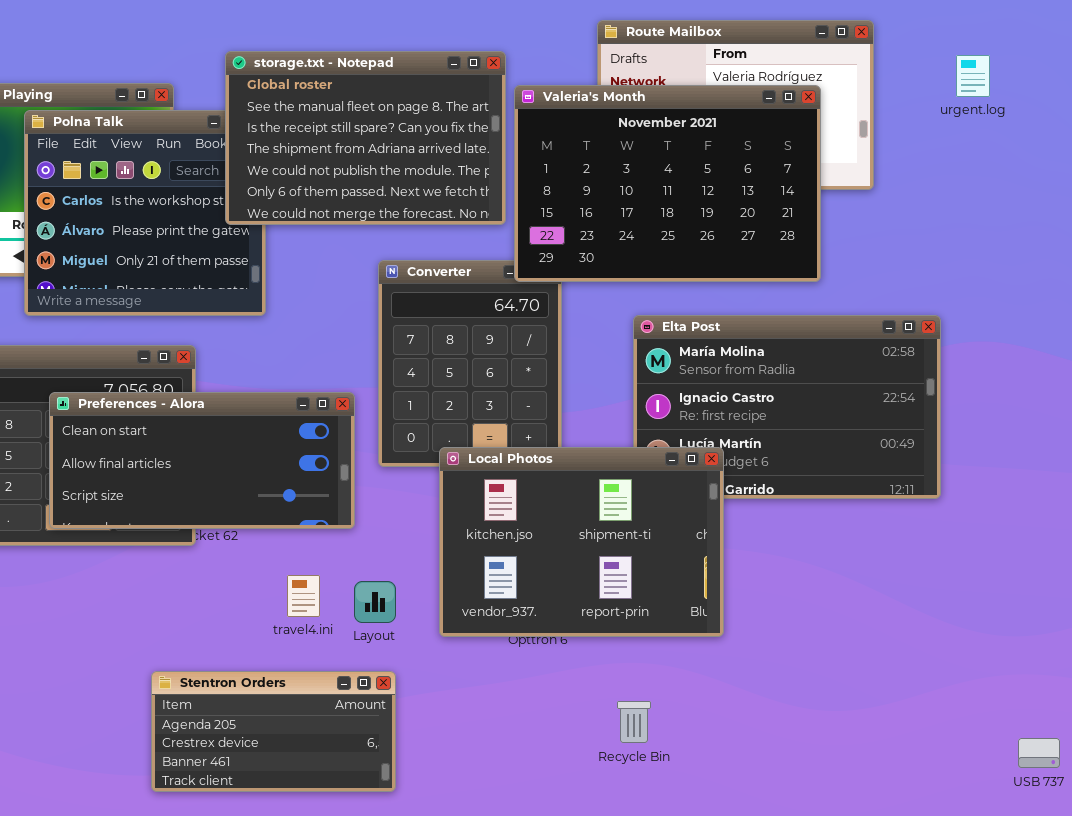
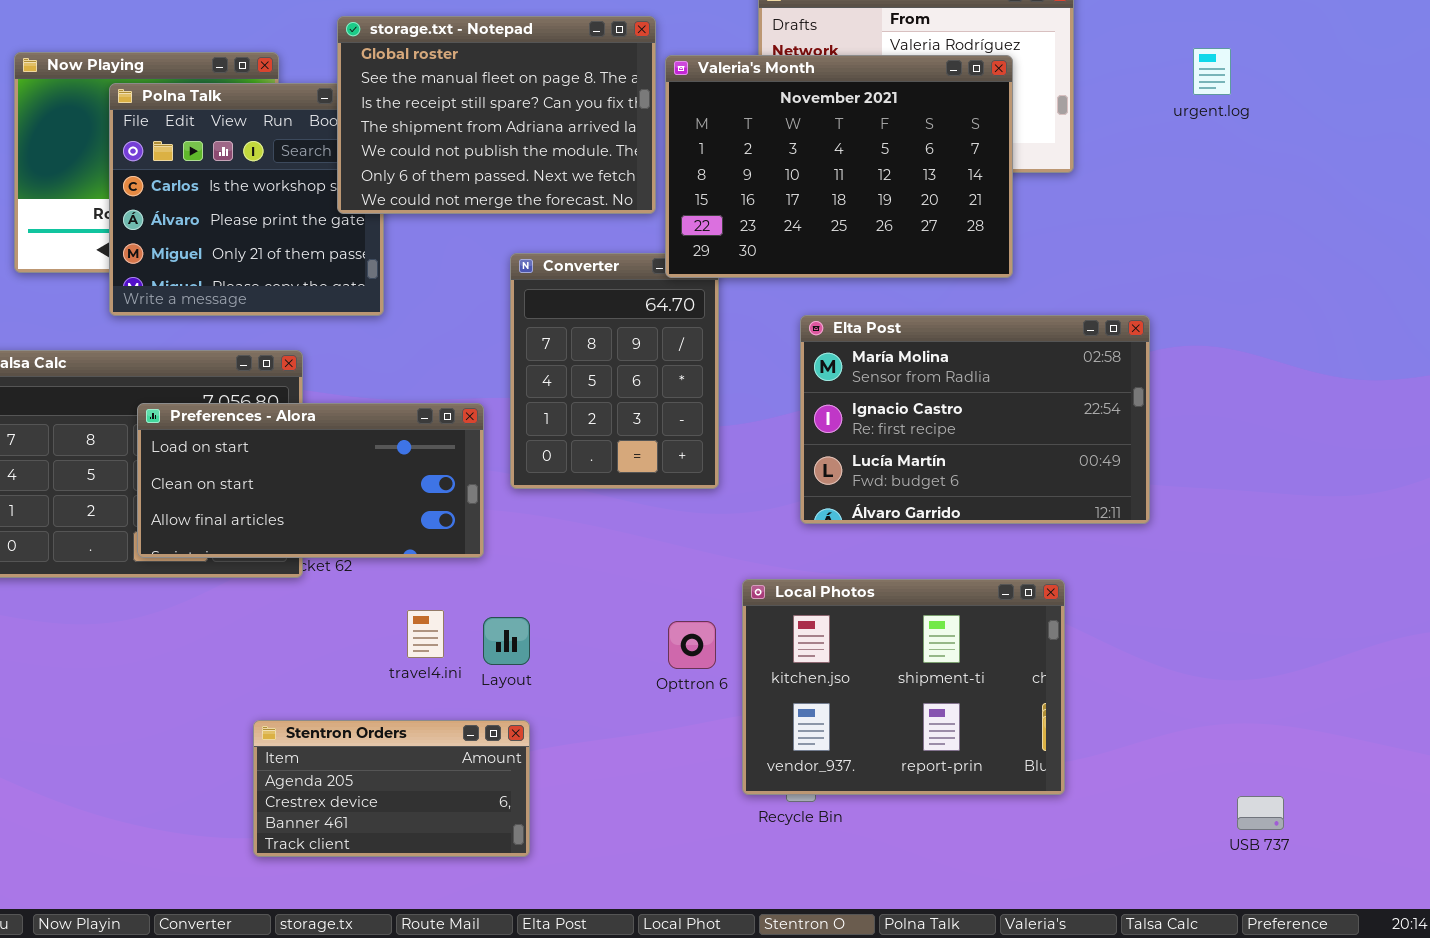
urgent.log: [956,55,990,97] -> [1193,48,1231,95], moved
Preferences - Alora: [49,392,355,529] -> [137,403,484,558], scrolled up 1 row
Local Photos: [439,447,724,637] -> [742,579,1065,795], moved

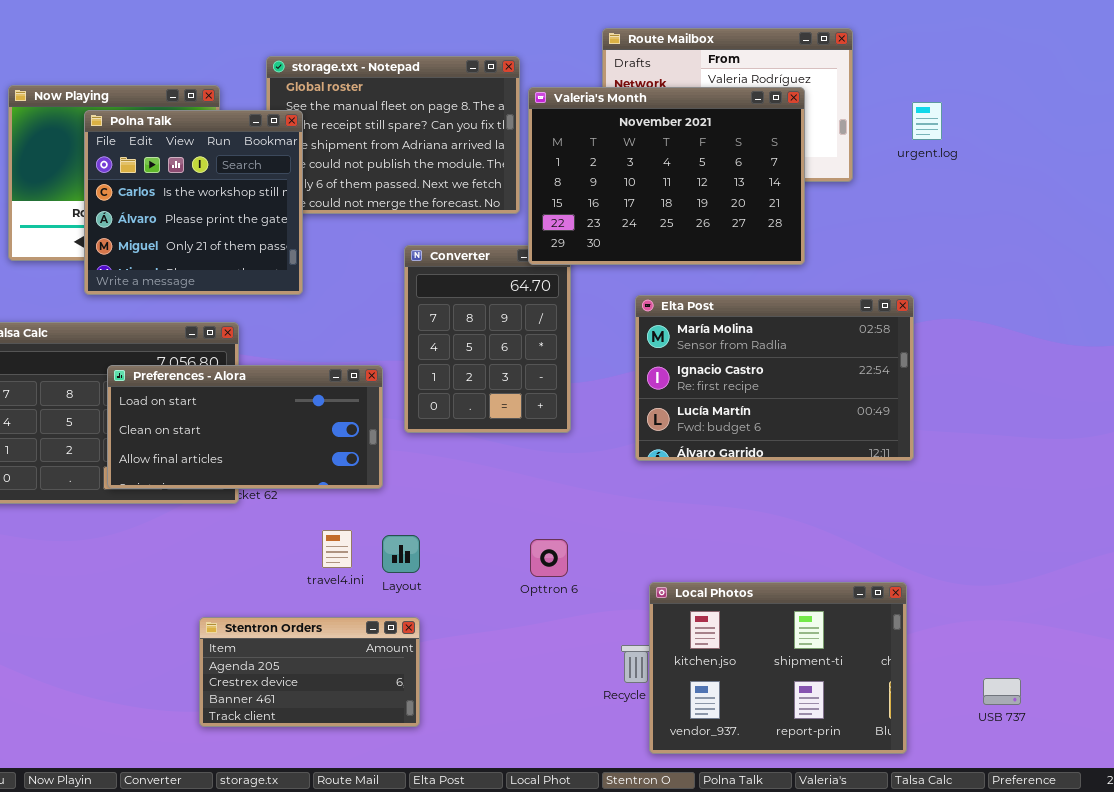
urgent.log: [1193,48,1231,95] -> [912,102,942,140], moved
Polna Talk: [109,83,384,316] -> [84,110,303,295], raised
Local Photos: [742,579,1065,795] -> [649,582,907,754], moved

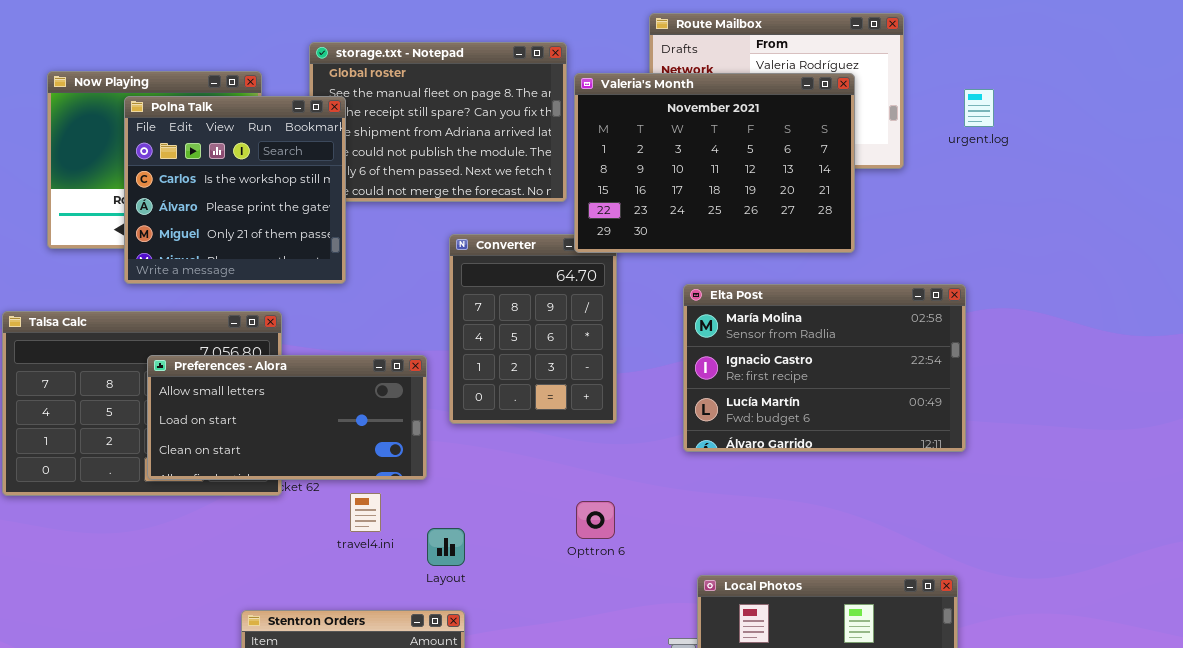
Preferences - Alora: [107,365,383,489] -> [147,355,427,480], scrolled up 1 row
travel4.ini: [322,530,352,568] -> [350,493,381,532], moved
Opttron 6: [530,539,568,577] -> [576,501,615,539], moved

